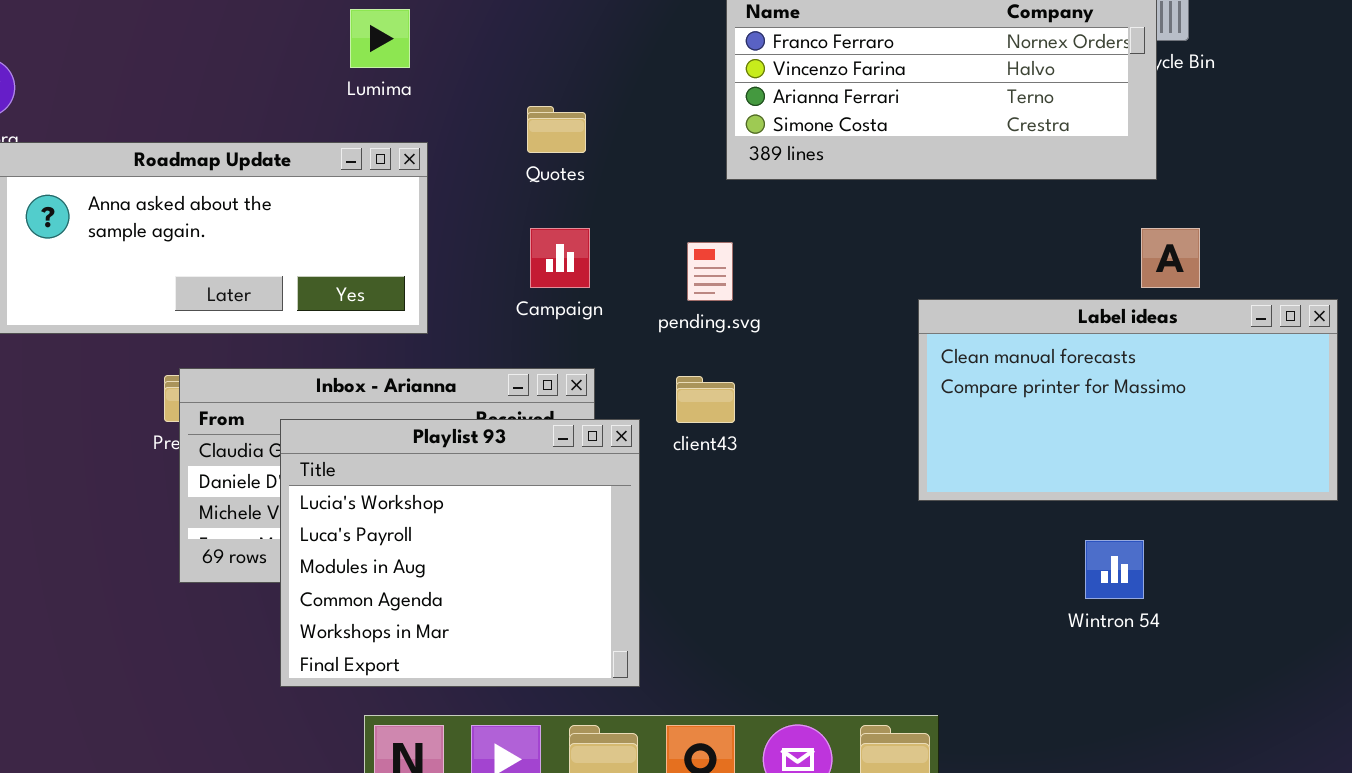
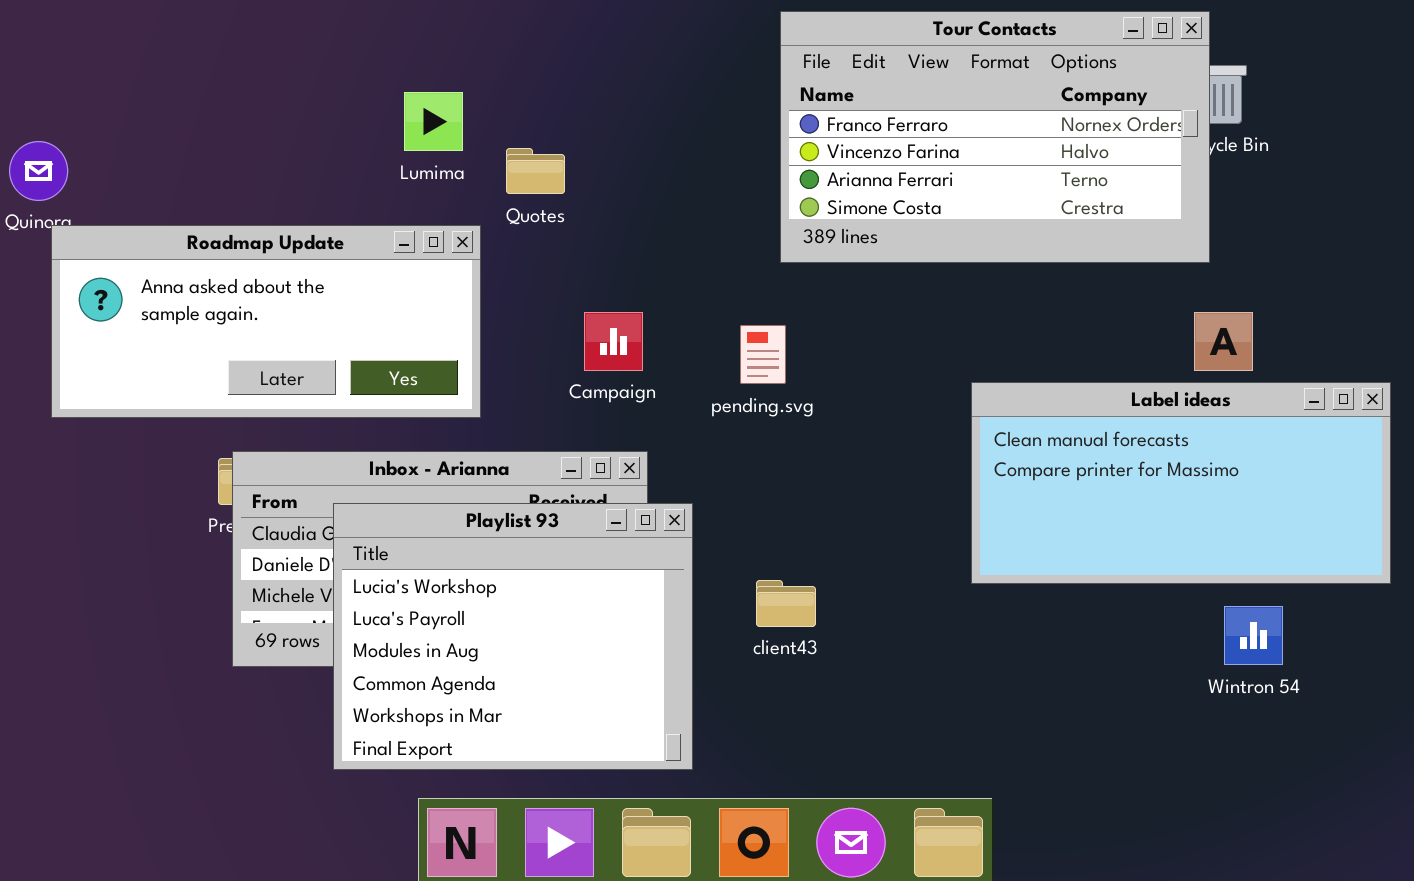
Quotes: [527,106,586,153] -> [506,148,565,194], moved
client43: [676,376,735,423] -> [756,580,816,627], moved
Wintron 54: [1085,540,1144,599] -> [1224,606,1283,665], moved

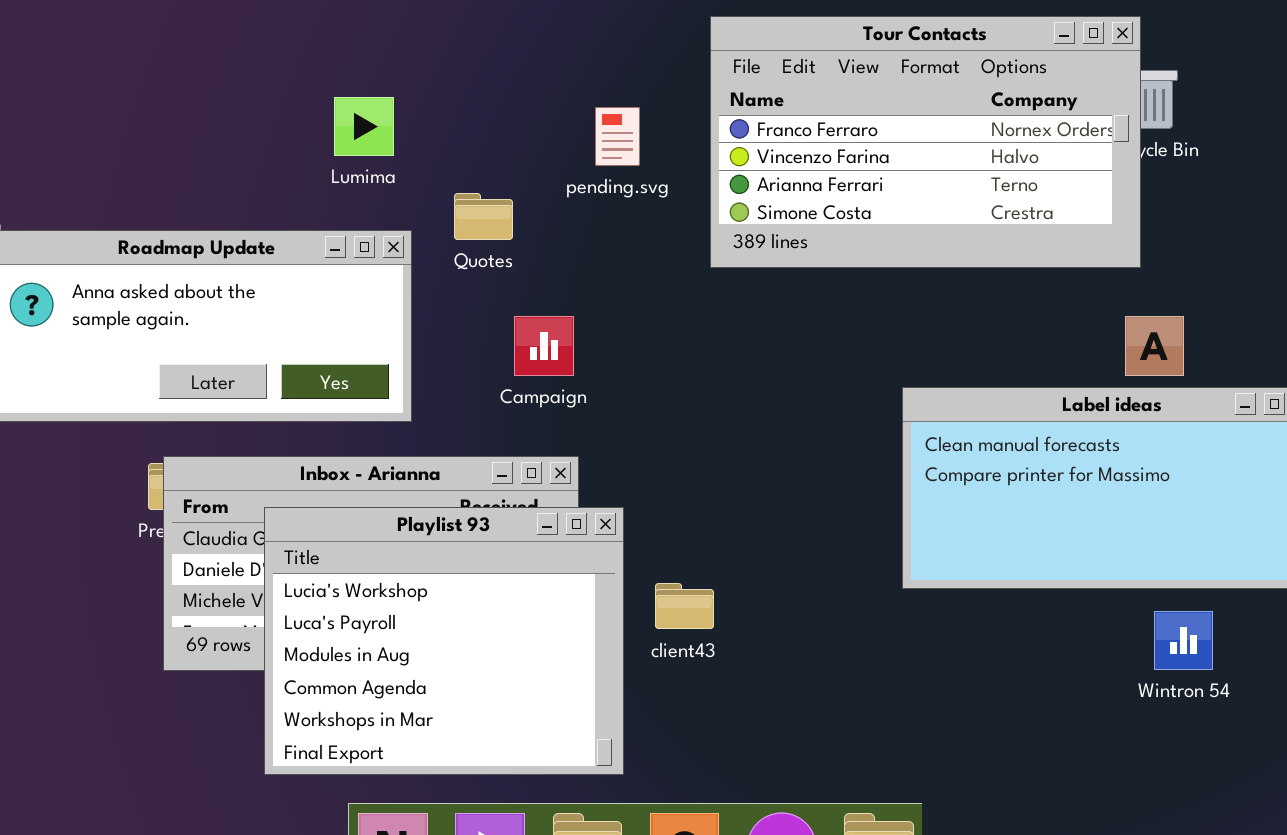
Quotes: [506,148,565,194] -> [454,193,513,240], moved
pending.svg: [740,325,786,384] -> [595,107,640,166], moved
client43: [756,580,816,627] -> [655,583,714,629], moved

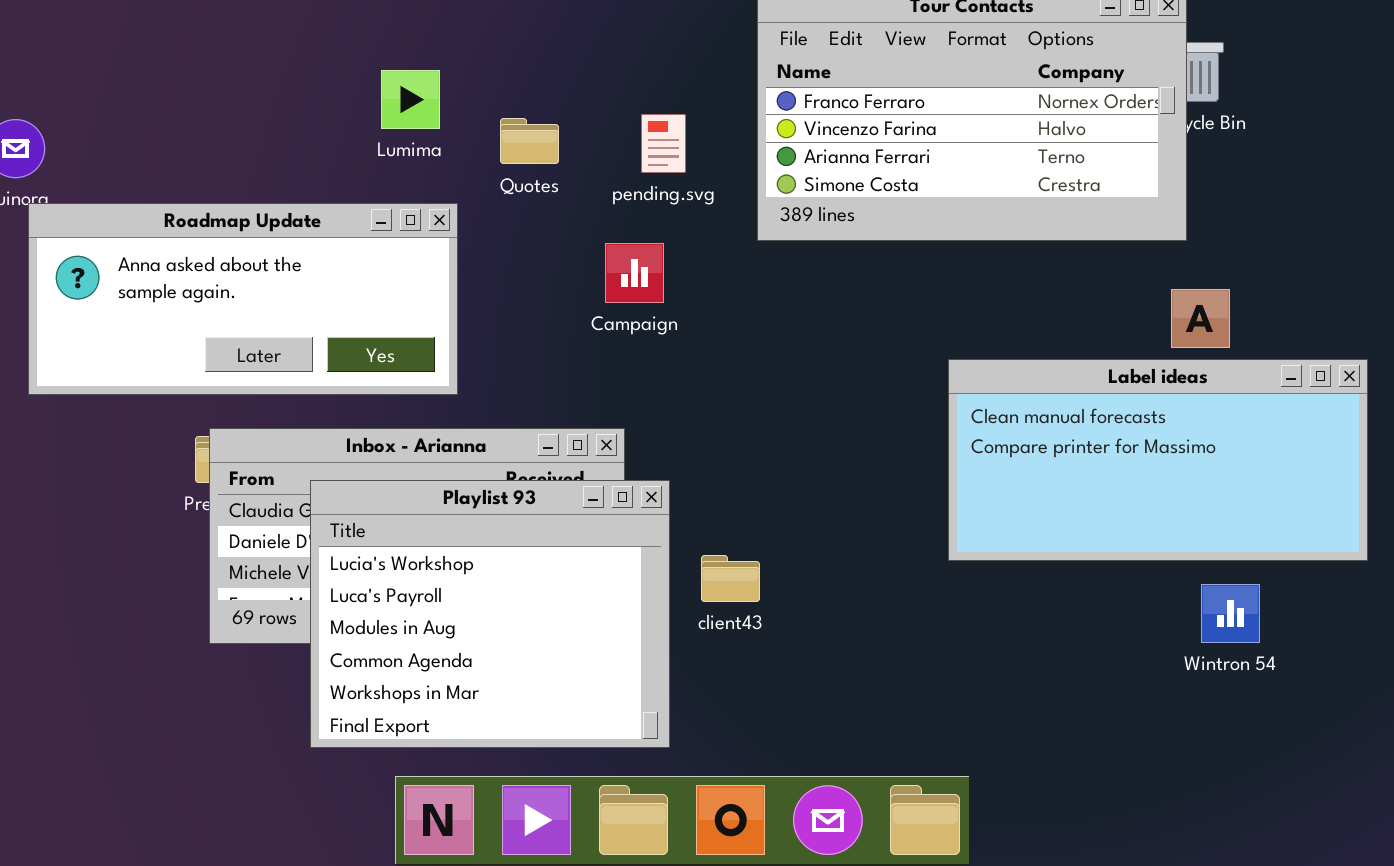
pending.svg: [595,107,640,166] -> [641,114,686,173], moved
Quotes: [454,193,513,240] -> [500,118,559,164], moved
Campaign: [514,316,574,376] -> [605,243,664,303], moved

